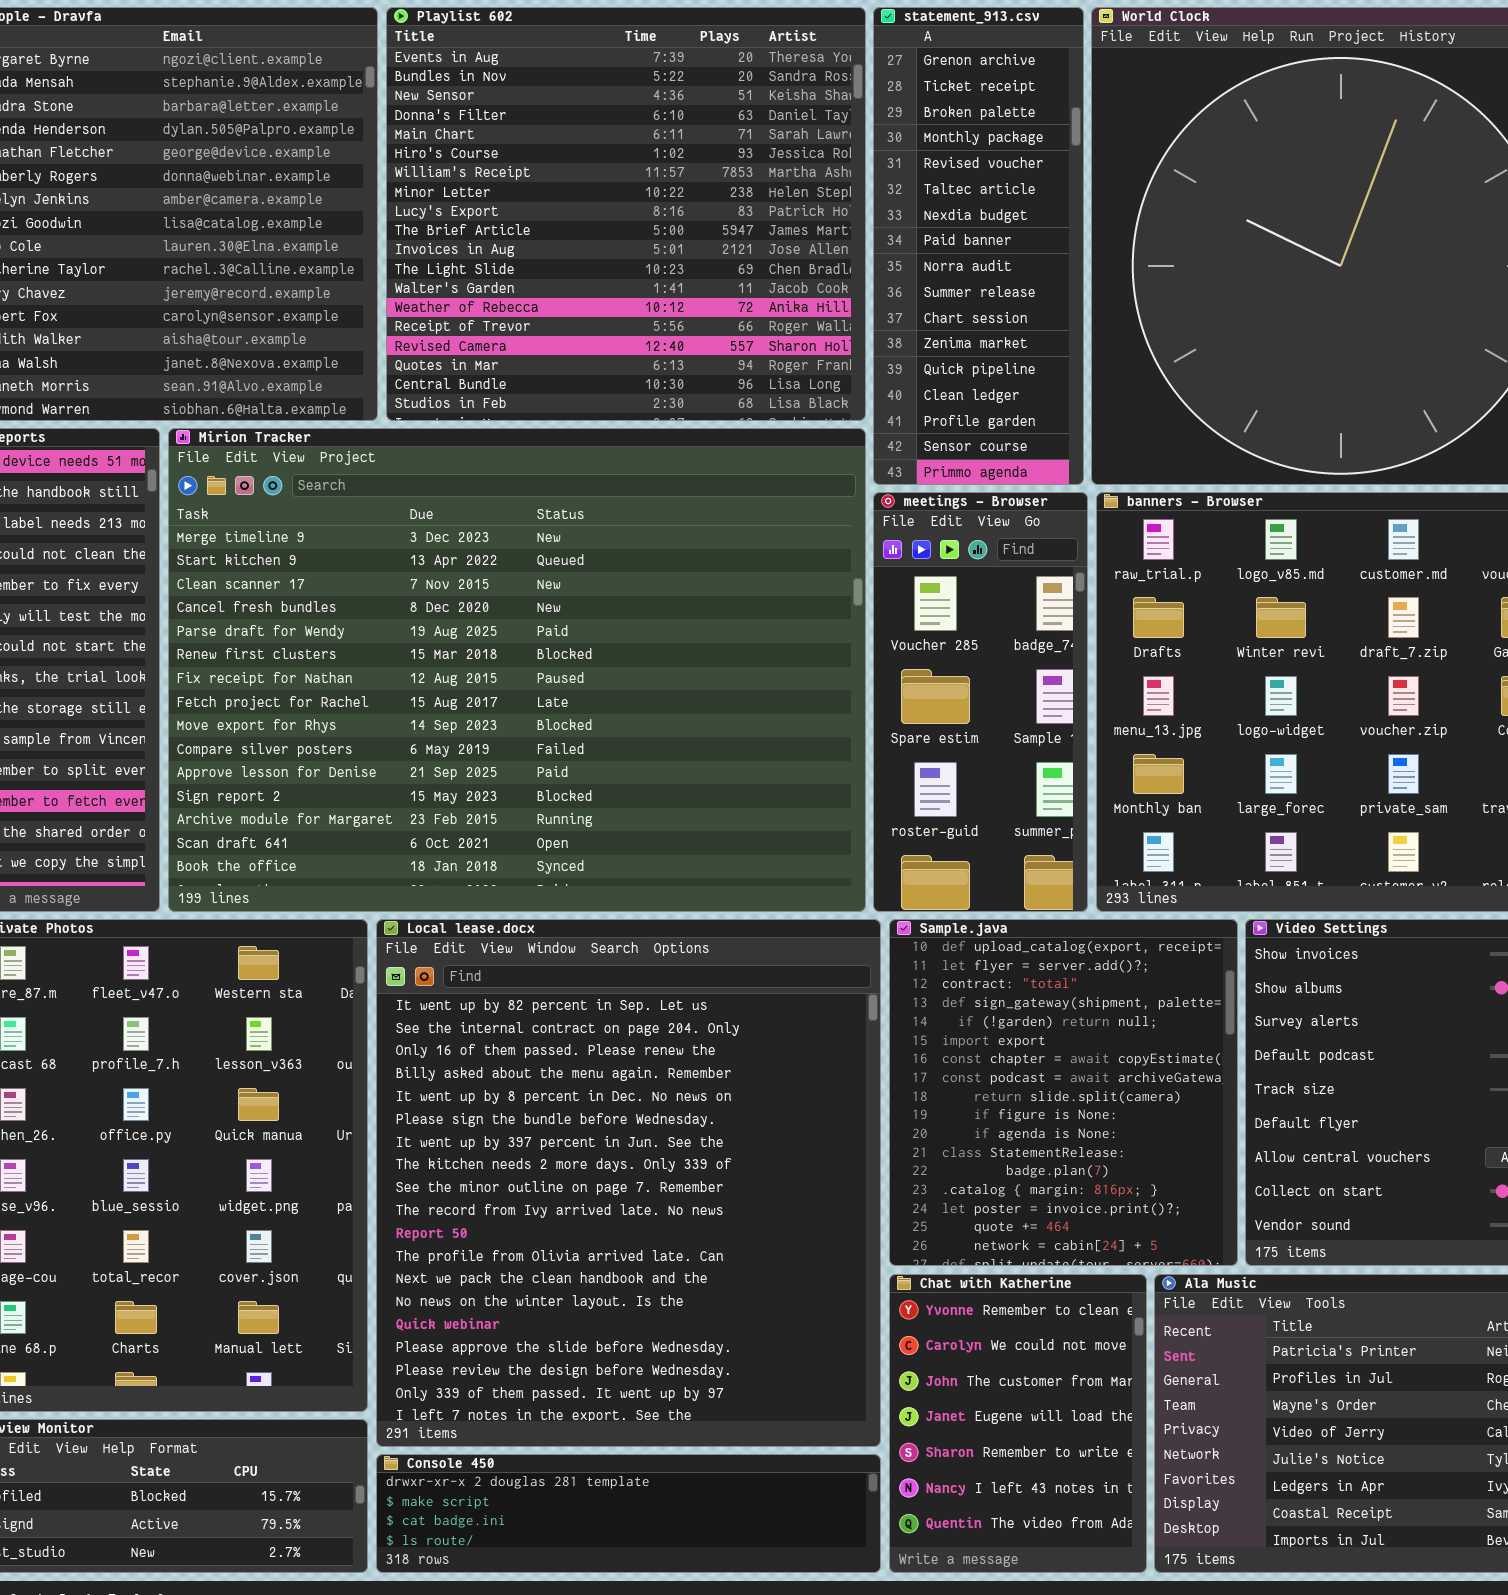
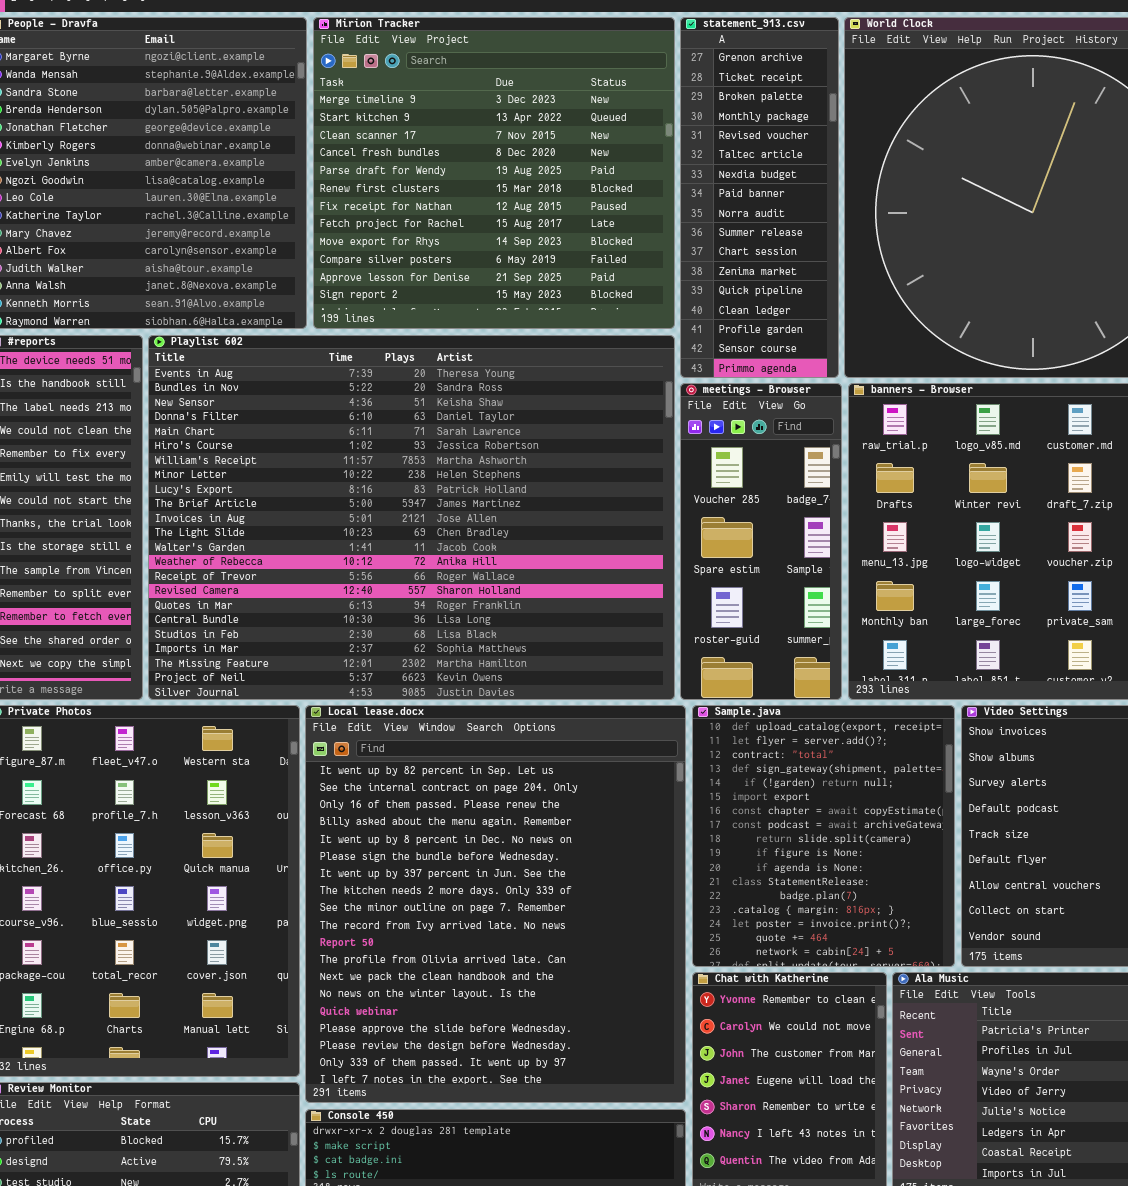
Playlist 602: [386,7,866,421] -> [148,335,675,700], moved, resized
Mirion Tracker: [168,428,866,912] -> [313,17,675,329], moved, resized

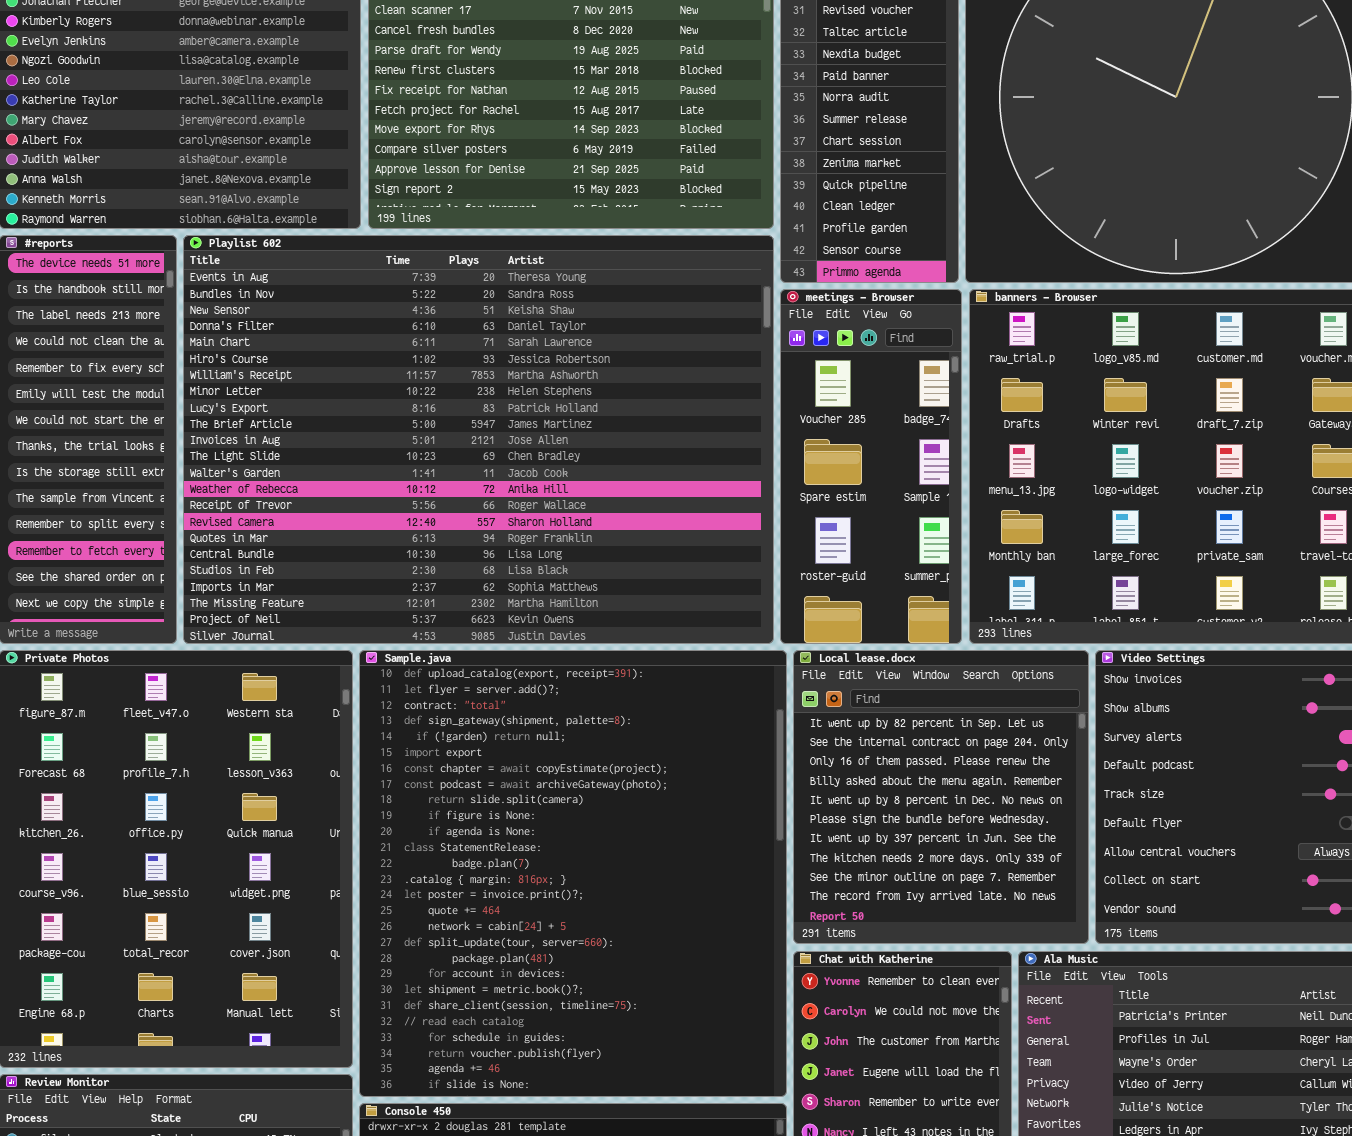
Local lease.docx: [305,705,686,1103] -> [793,650,1089,944], moved, resized
Sample.java: [692,705,955,967] -> [359,650,787,1097], moved, resized

